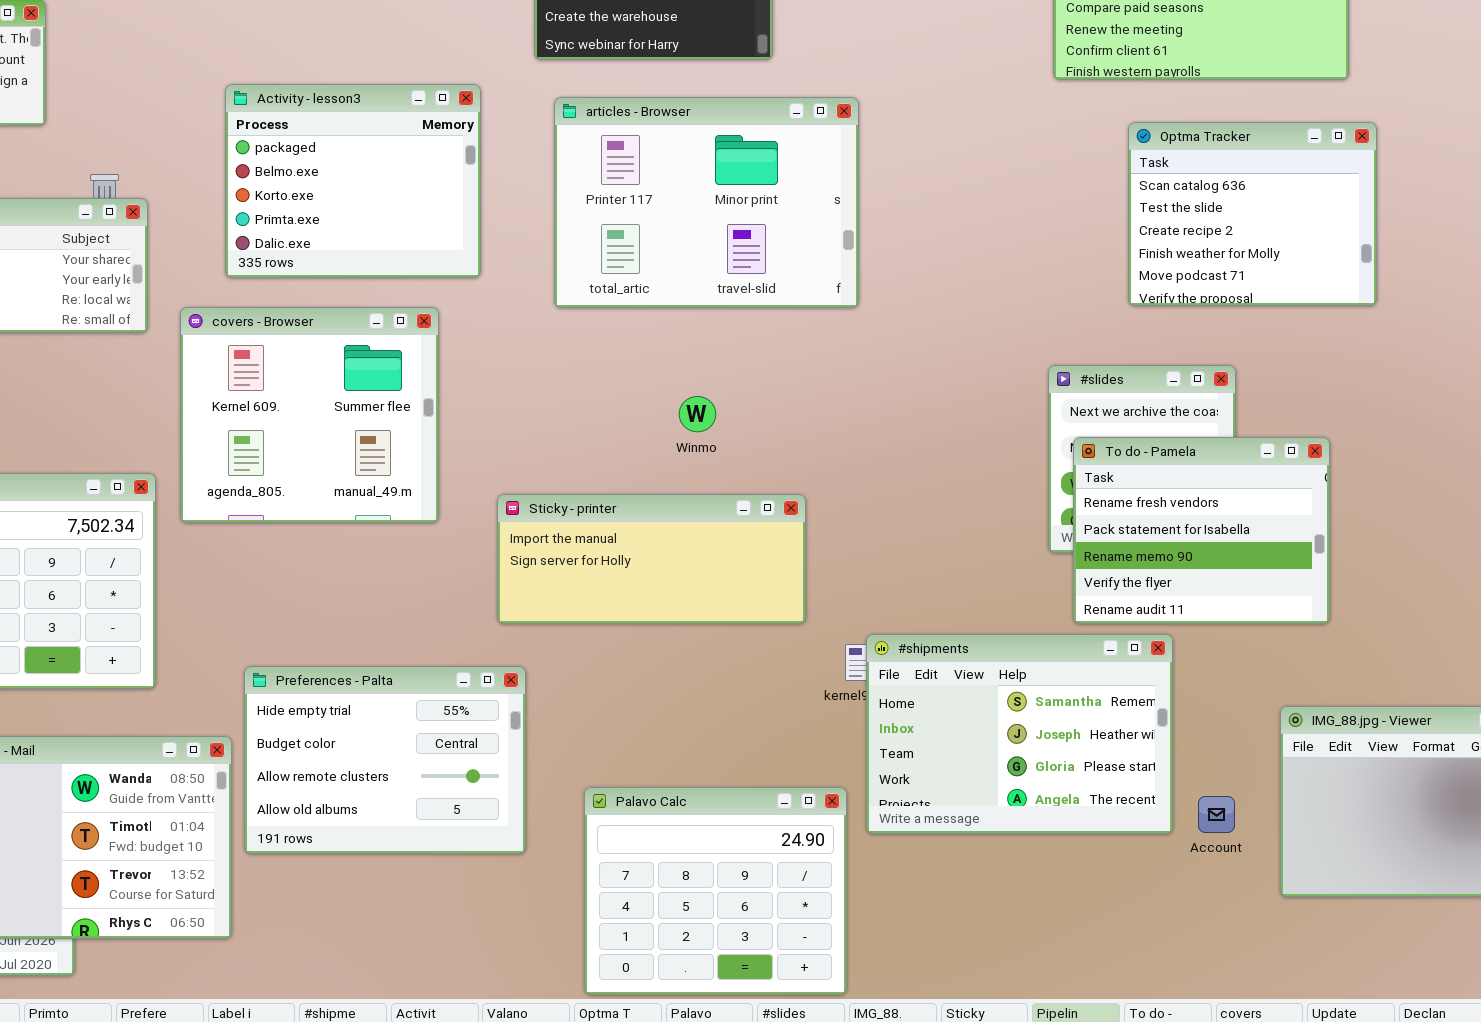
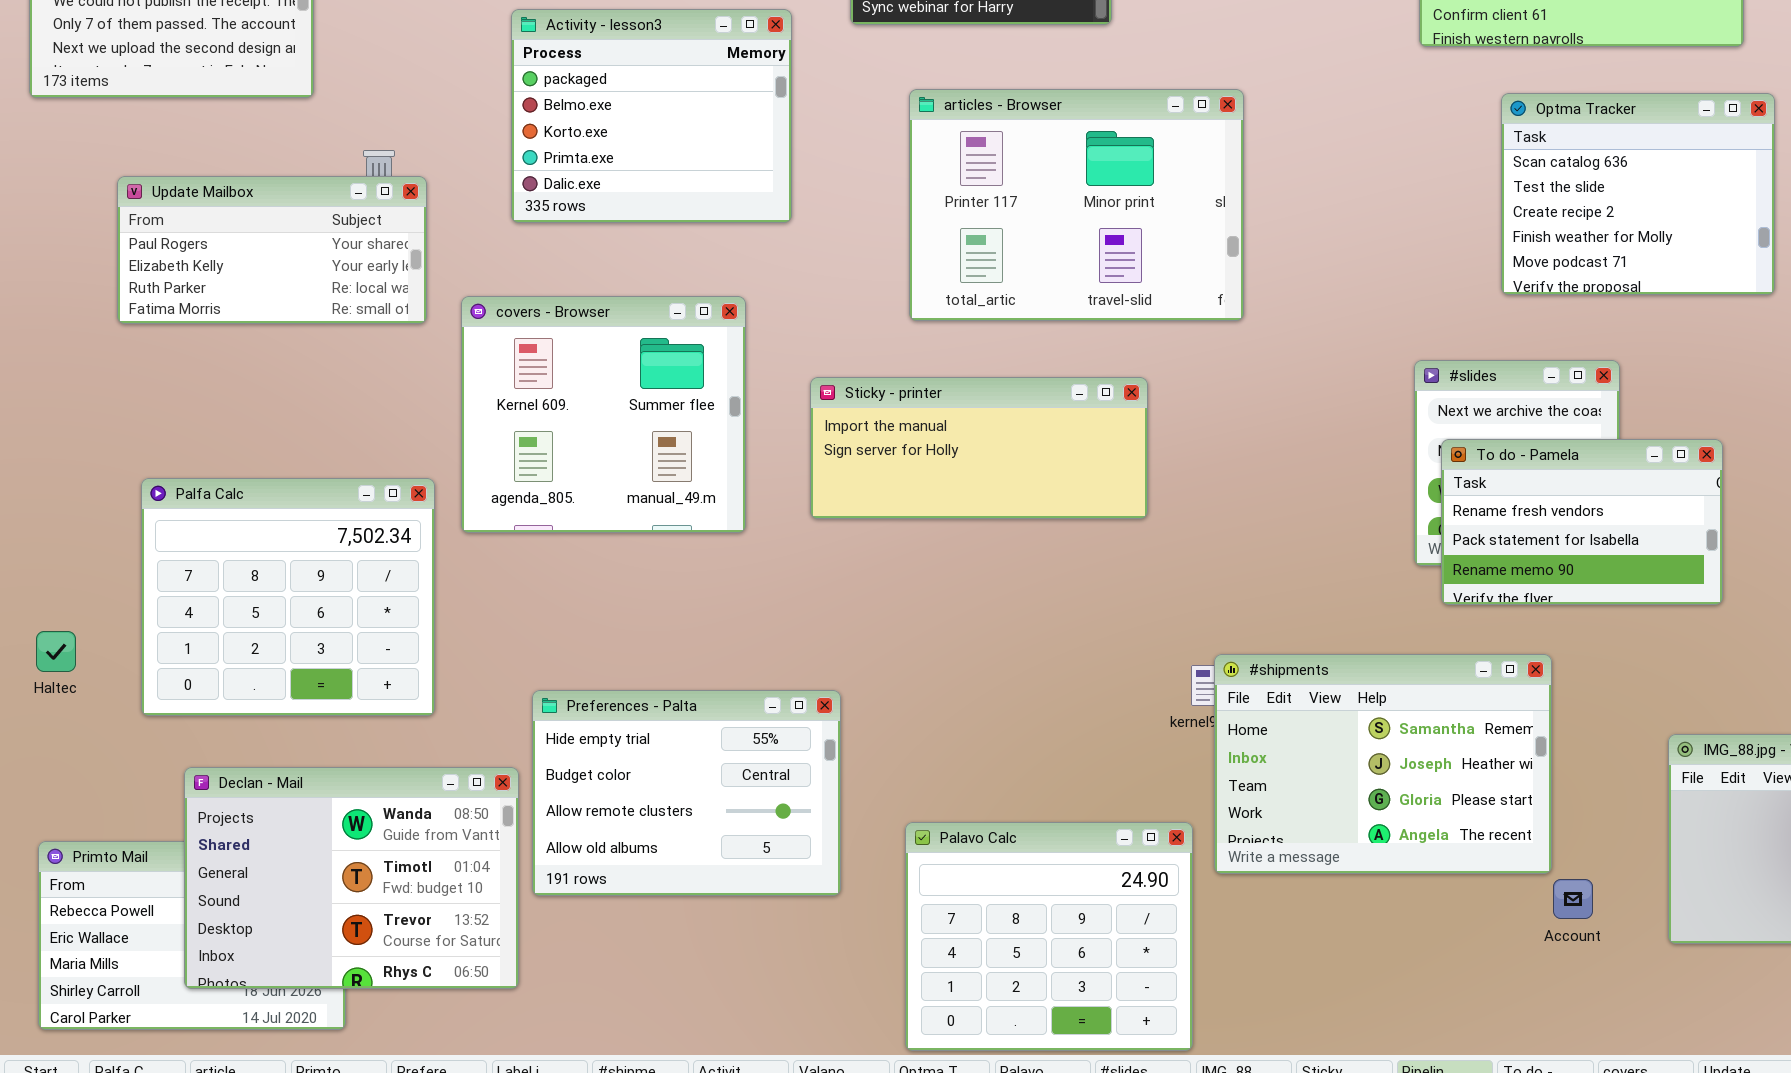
Activity - lesson3: [225,84,481,278] -> [511,9,792,223], moved
articles - Browser: [554,97,859,308] -> [909,89,1244,321], moved
To do - Pamela: [1073,437,1330,624] -> [1441,439,1723,605], resized
Sticky - printer: [497,494,806,624] -> [810,377,1148,519], moved
Account: [1198,796,1235,833] -> [1553,879,1593,919], moved

